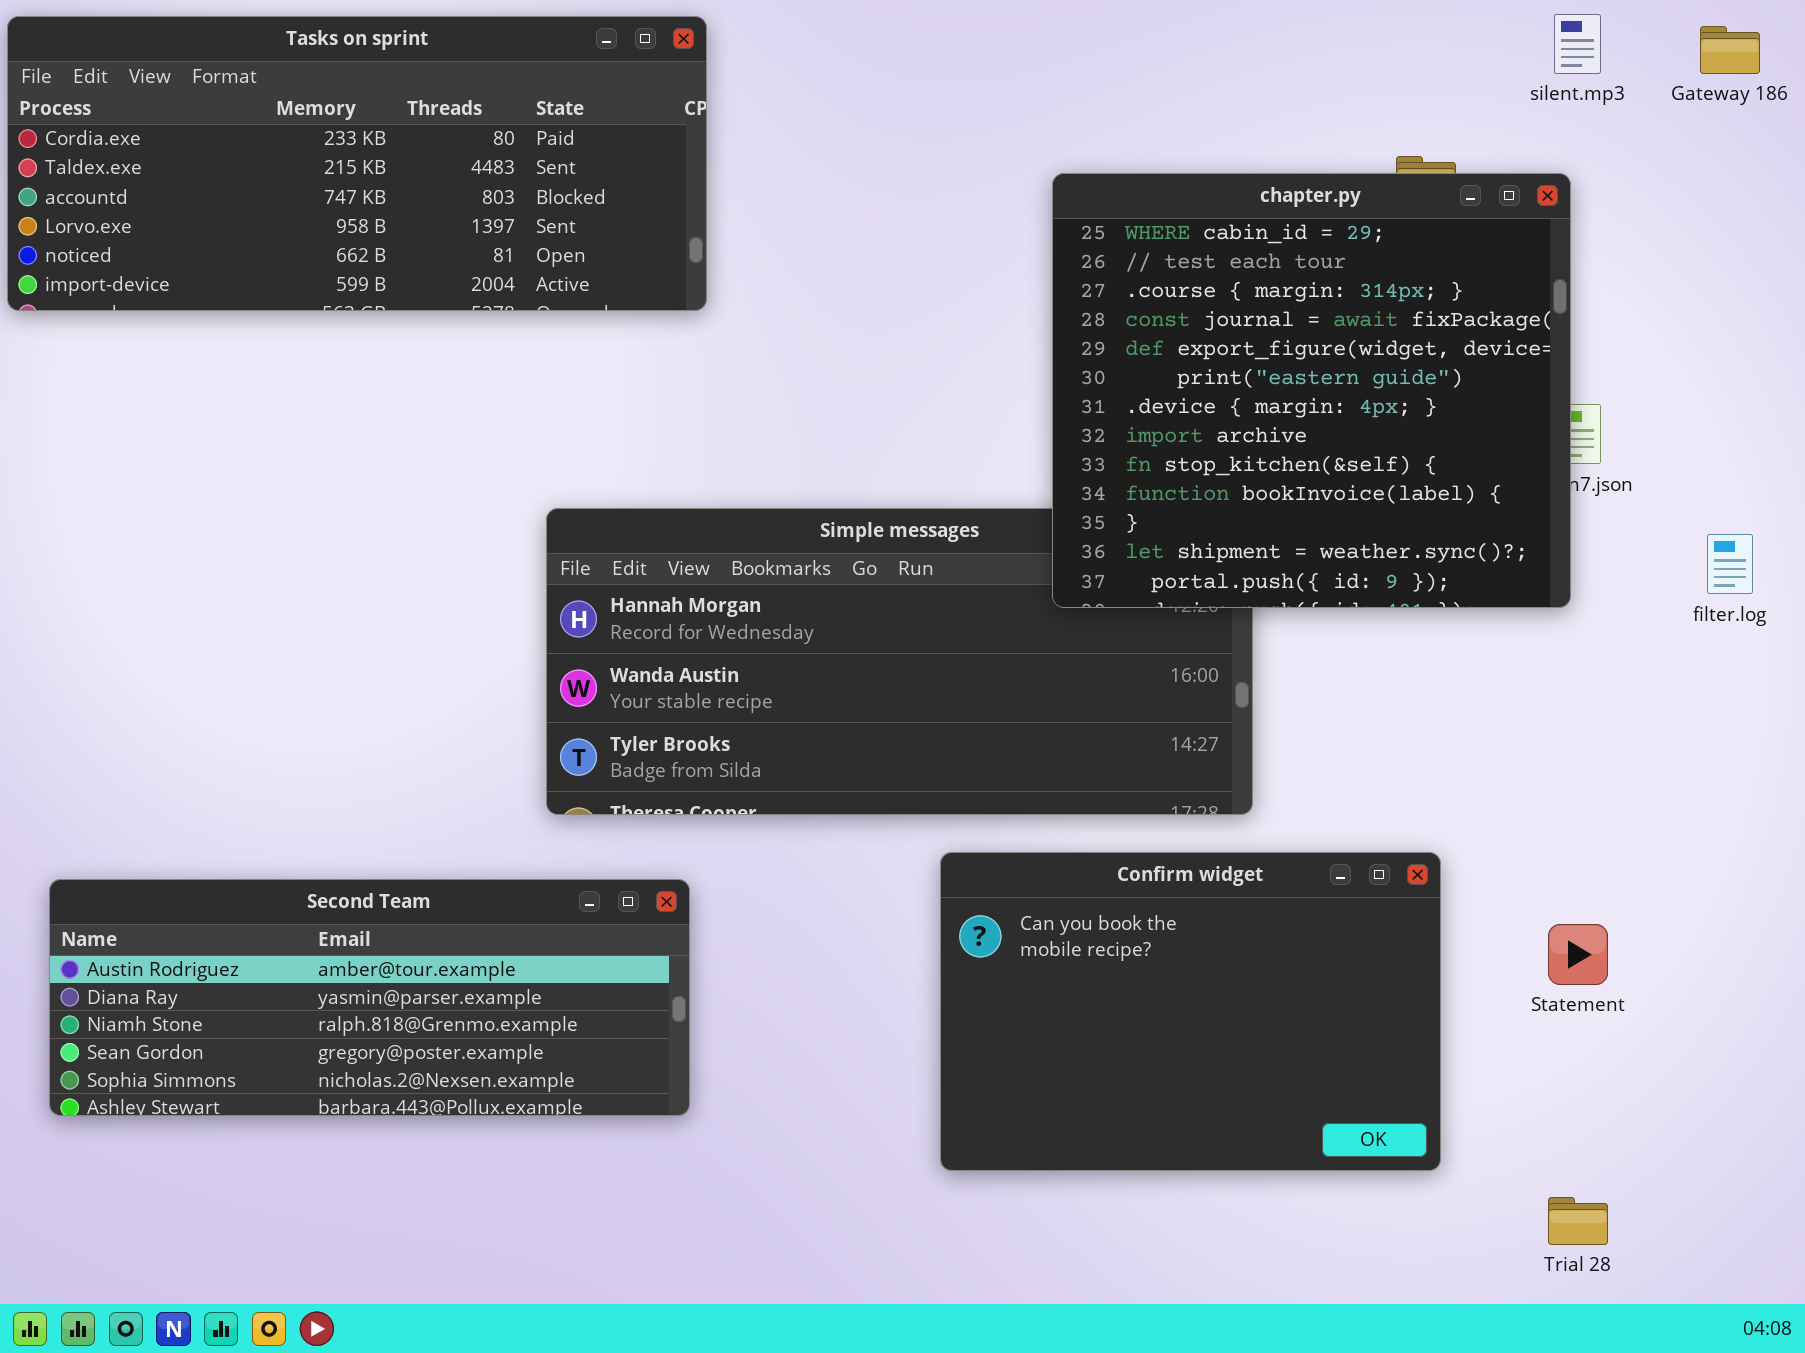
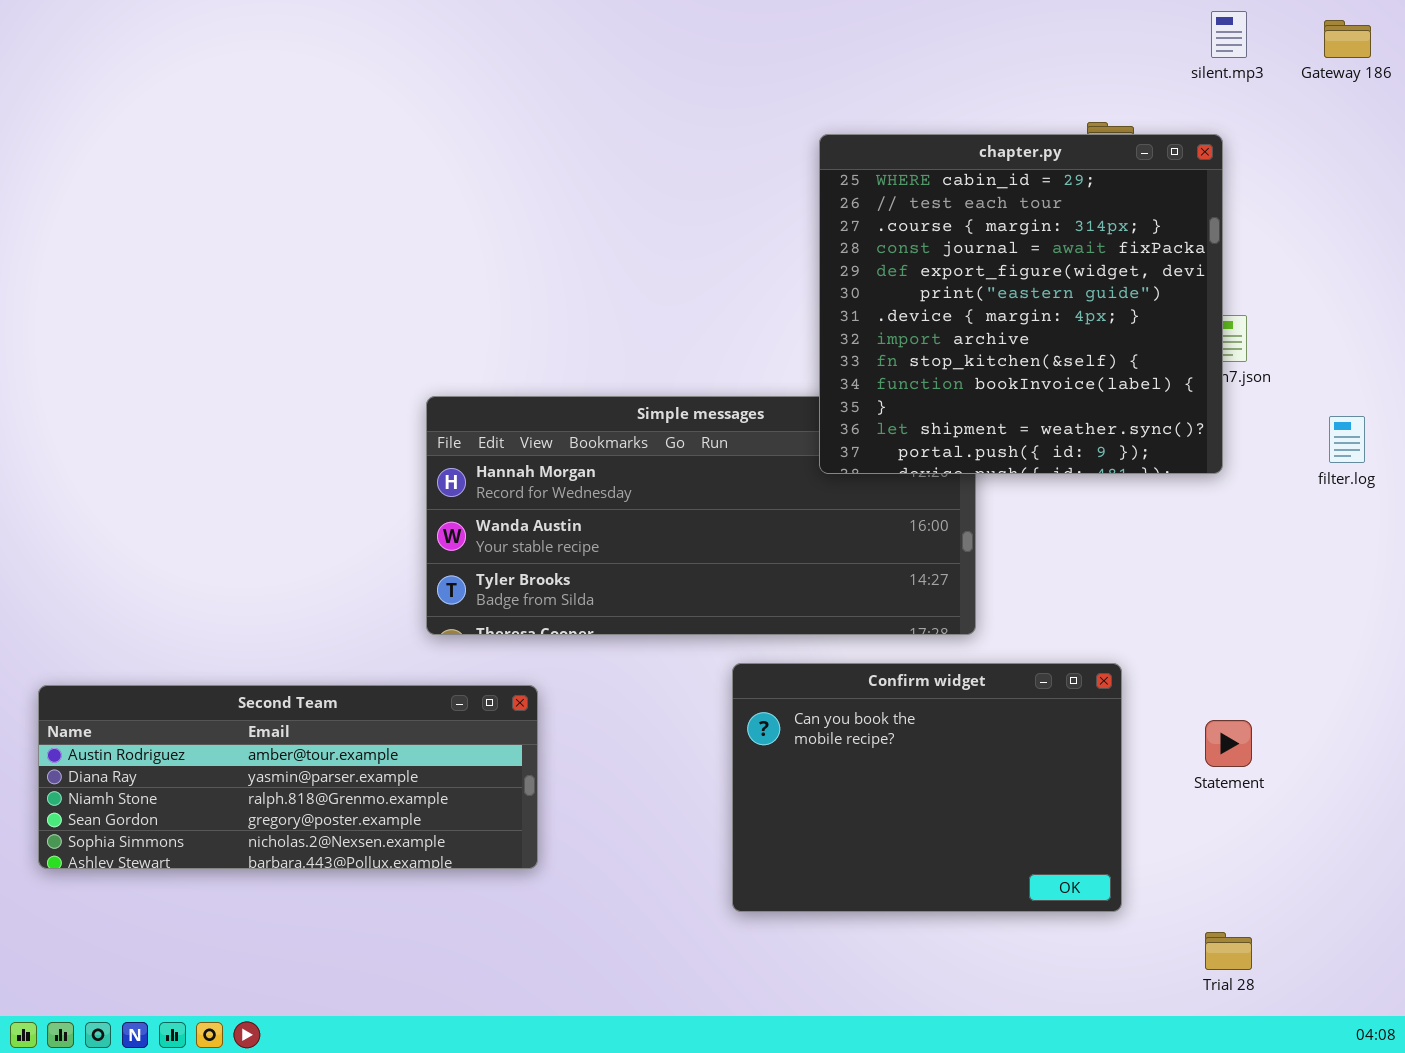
Tasks on sprint: [7,16,707,311] -> none, closed

